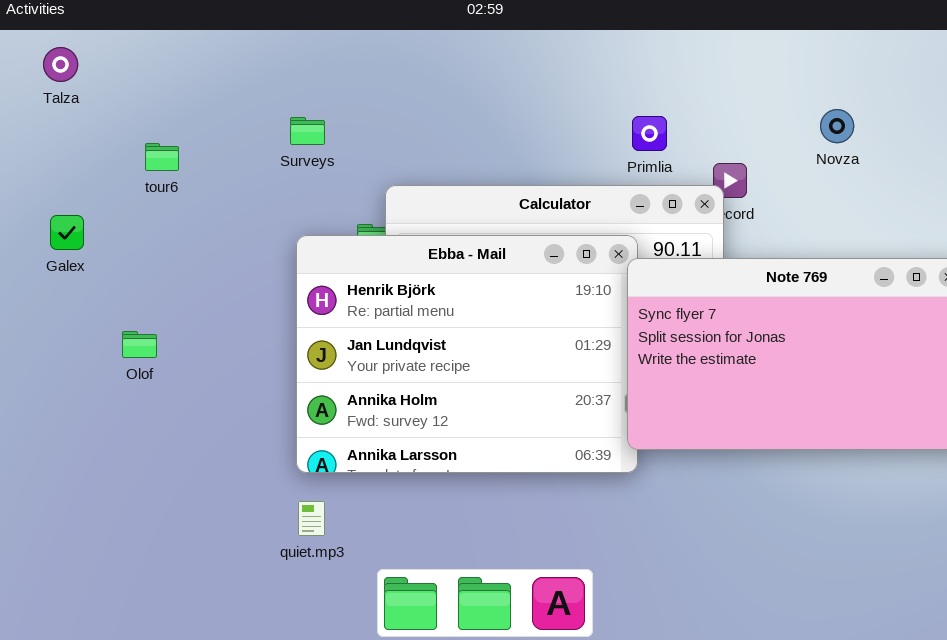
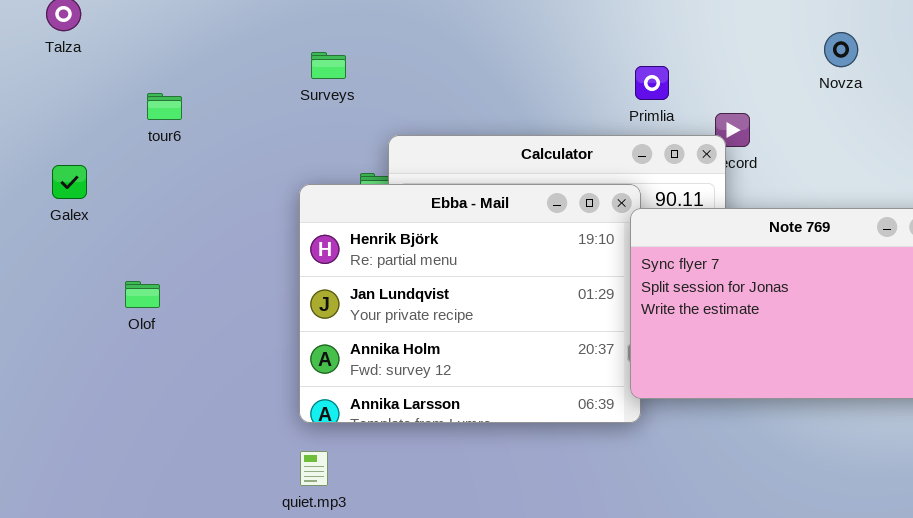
Novza: [820,109,854,143] -> [824,32,858,67], moved
Surveys: [290,117,325,145] -> [311,52,346,79], moved

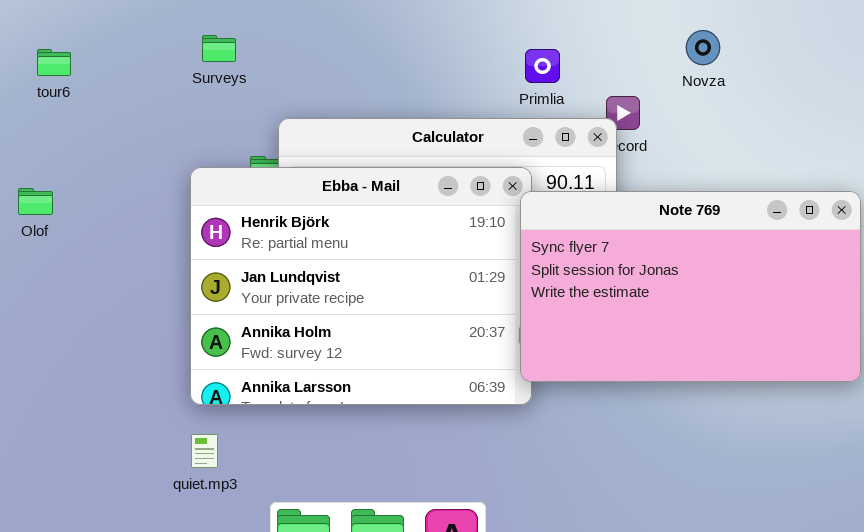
Novza: [824,32,858,67] -> [686,30,720,65], moved
tour6: [147,93,182,120] -> [37,49,71,76], moved
Olof: [125,281,160,308] -> [18,188,53,215], moved

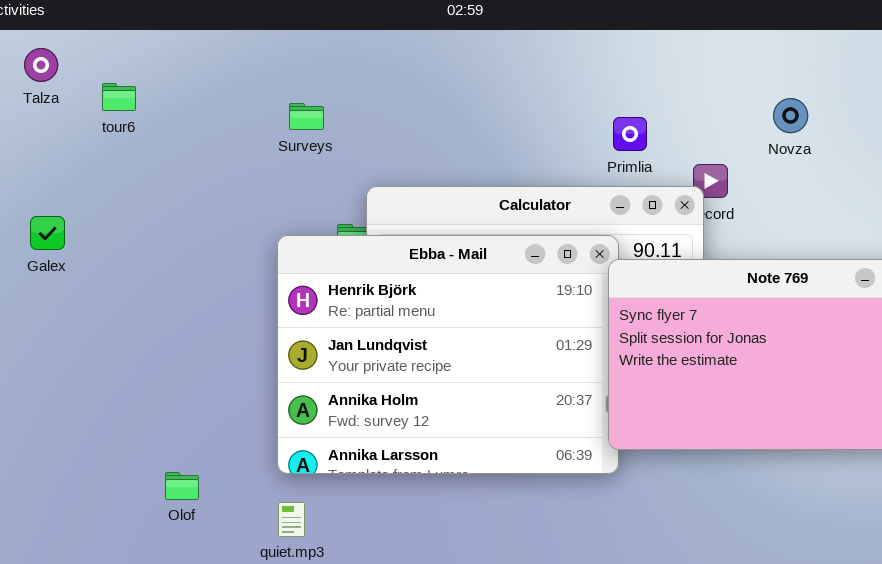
tour6: [37,49,71,76] -> [102,83,136,111], moved
Olof: [18,188,53,215] -> [165,472,199,500], moved

